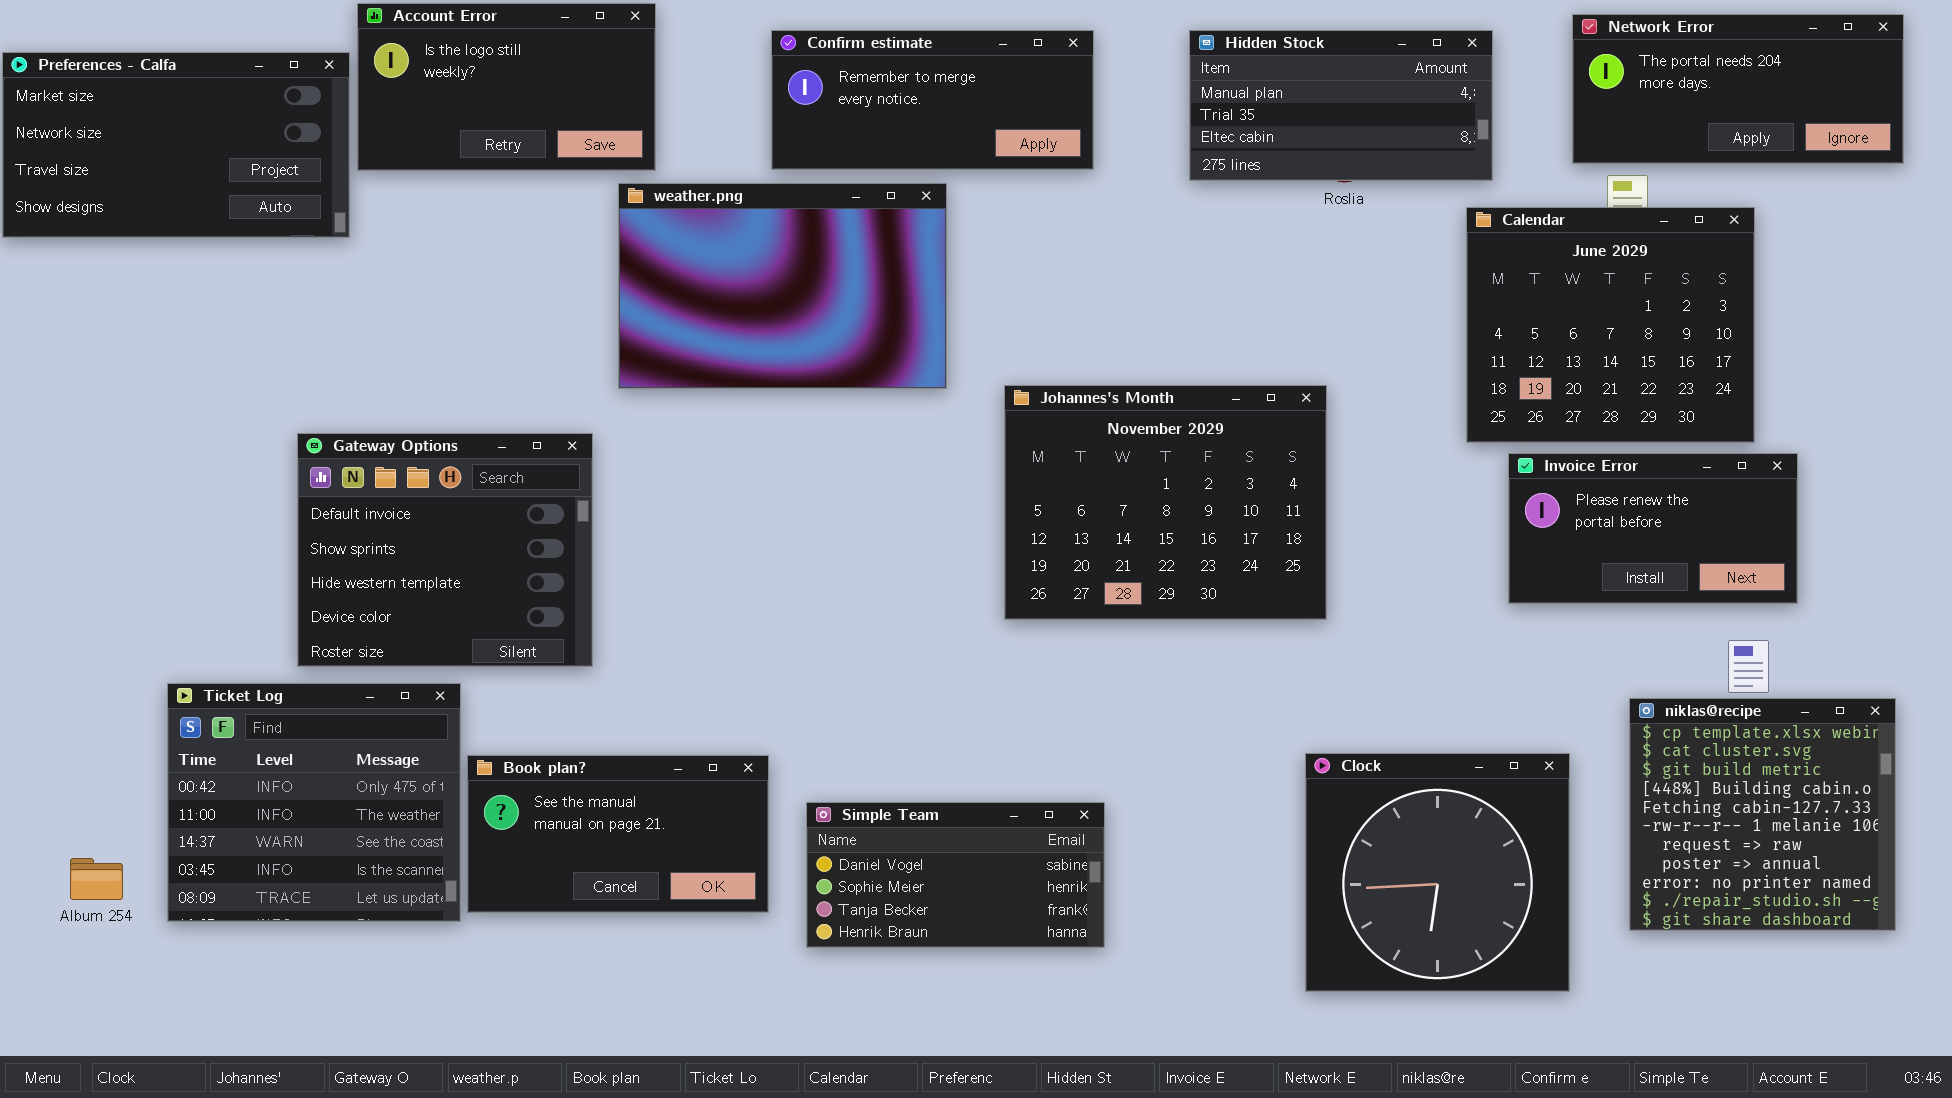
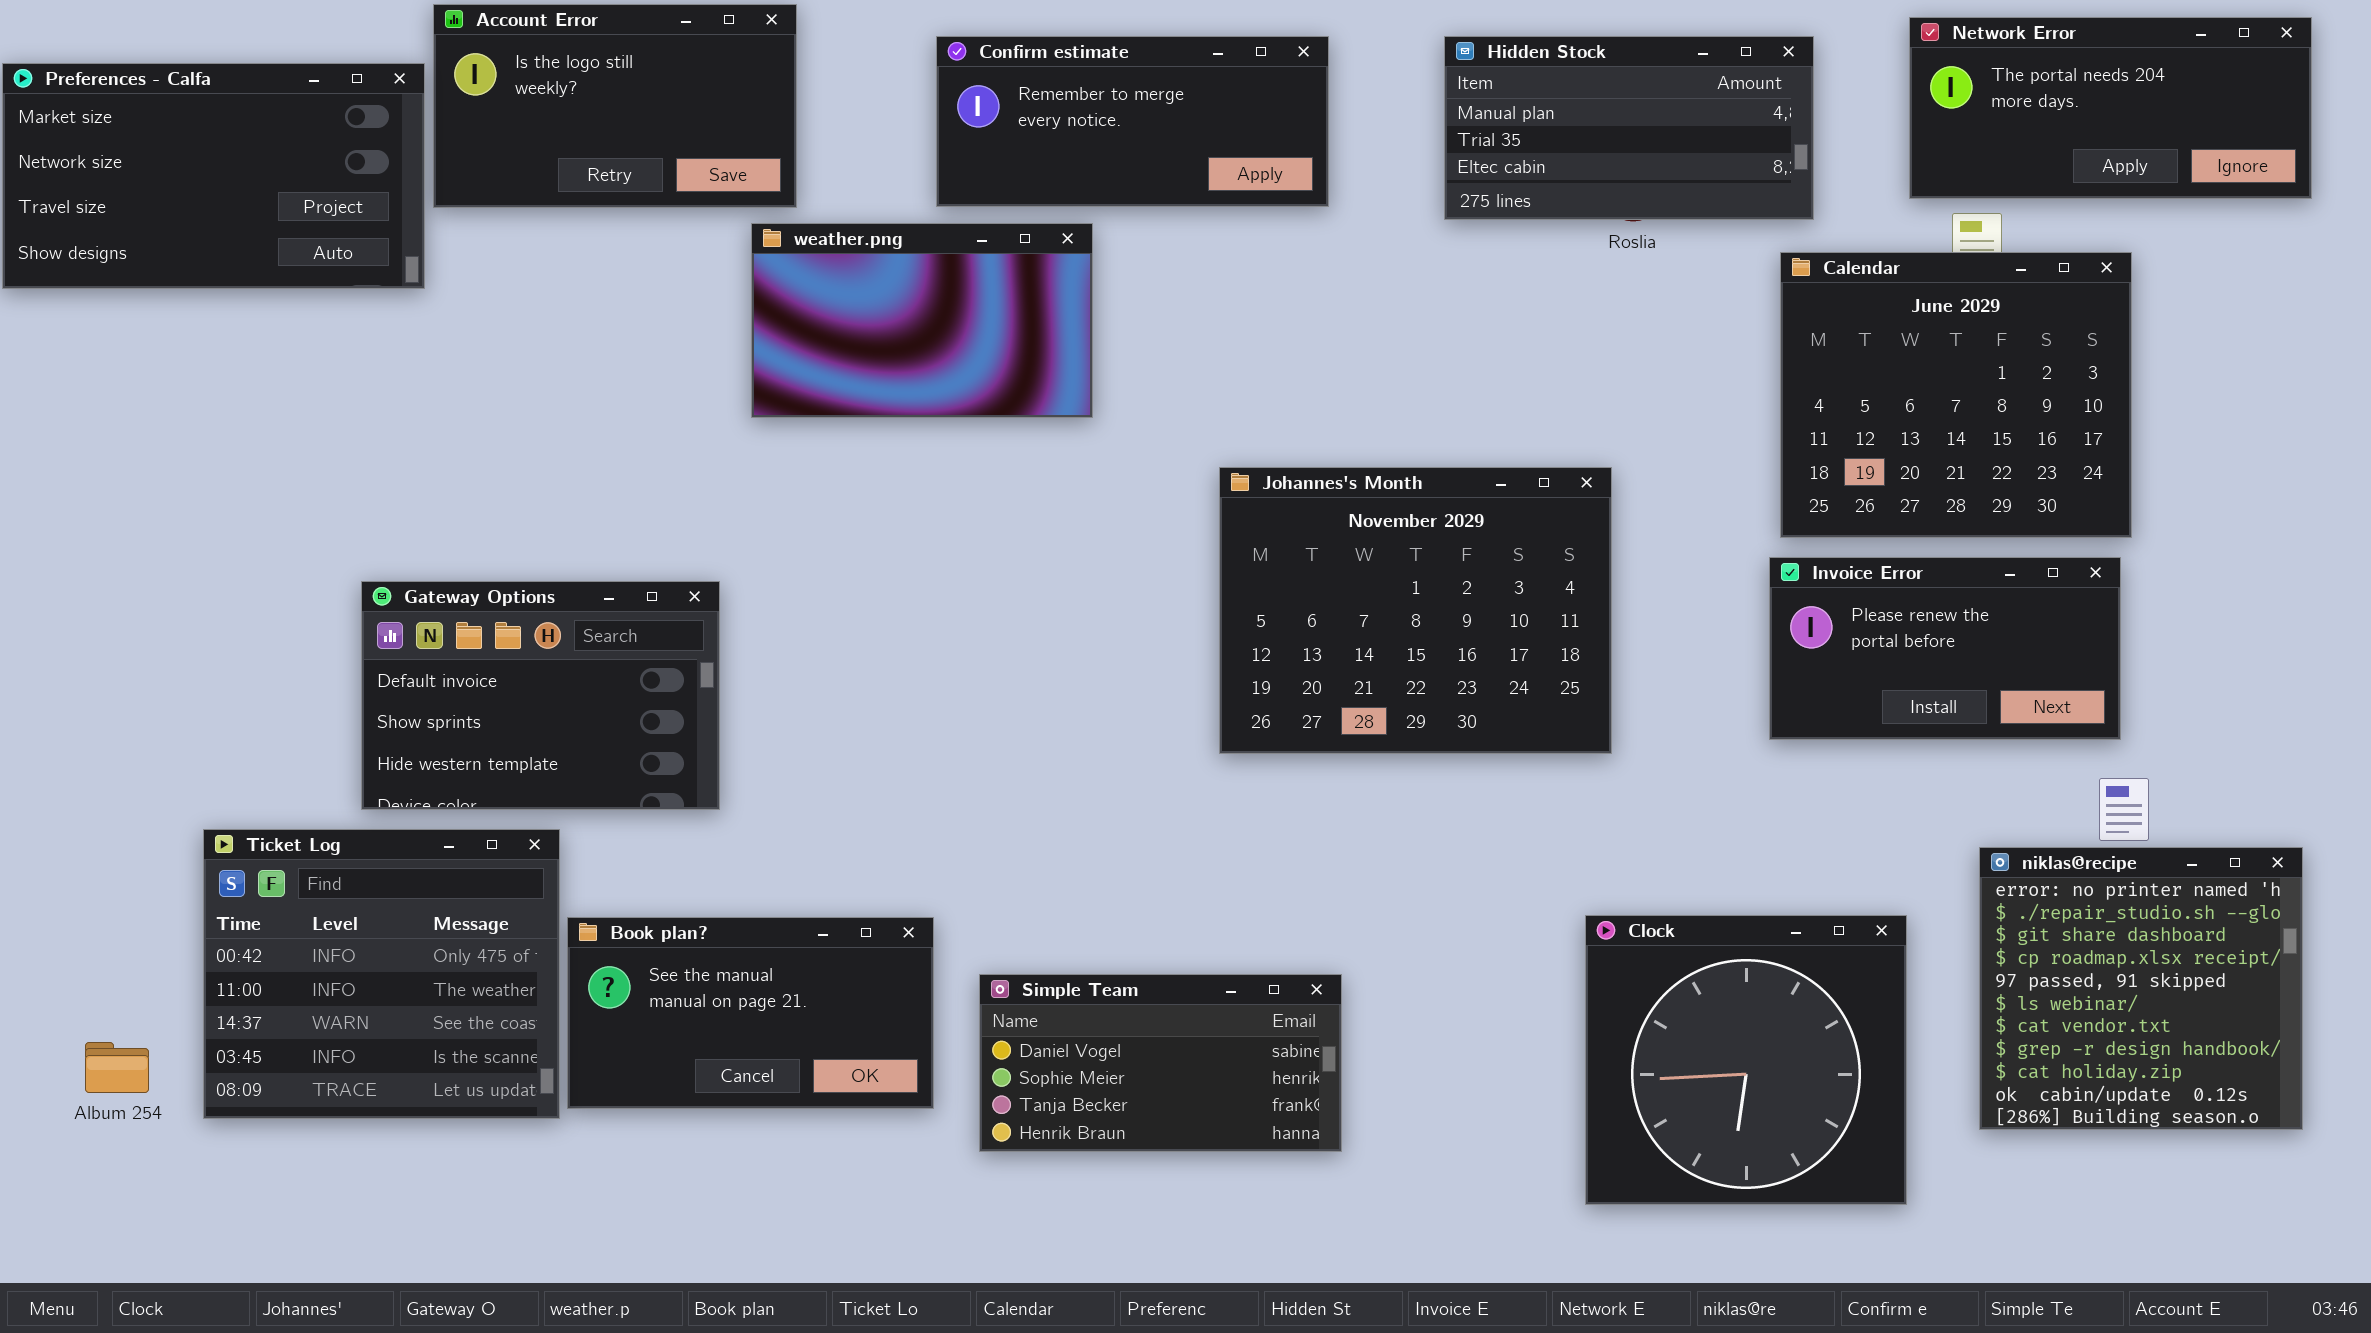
weather.png: [618,183,947,389] -> [751,223,1093,418], resized
Gateway Options: [297,433,593,667] -> [361,581,720,810], resized
Invoice Error: [1508,453,1798,604] -> [1769,557,2121,740], moved
niklas@recipe: [1629,698,1896,931] -> [1979,847,2303,1130], scrolled down 8 rows

